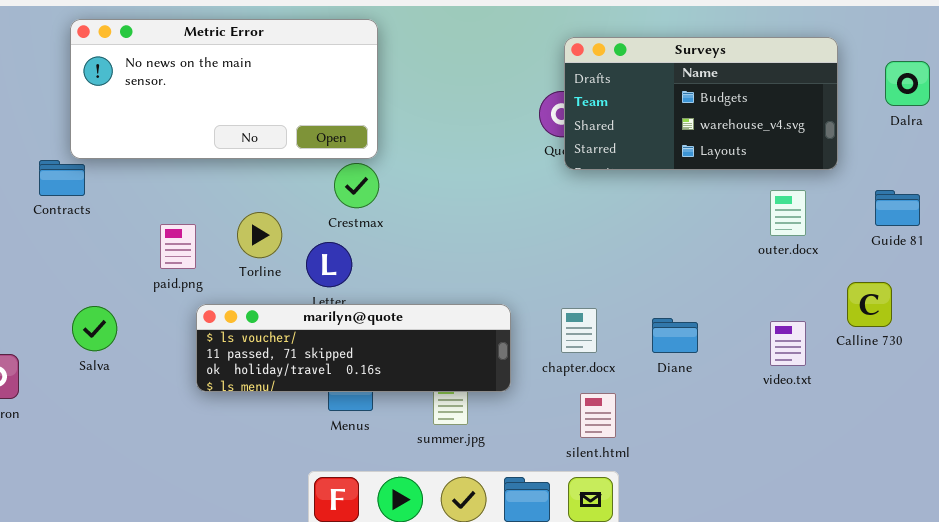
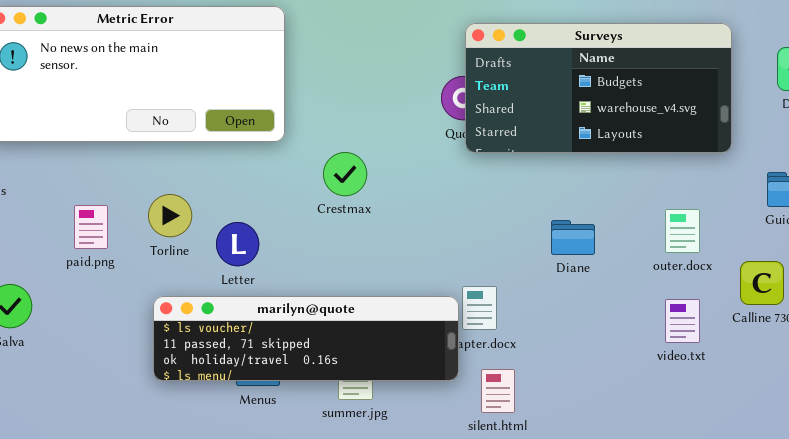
Crestmax: [334,163,379,208] -> [323,152,367,196], moved
outer.docx: [770,190,806,236] -> [665,209,700,253], moved
marilyn@quote: [196,304,511,392] -> [153,296,459,381], moved
Diane: [652,318,698,353] -> [551,220,595,255], moved

